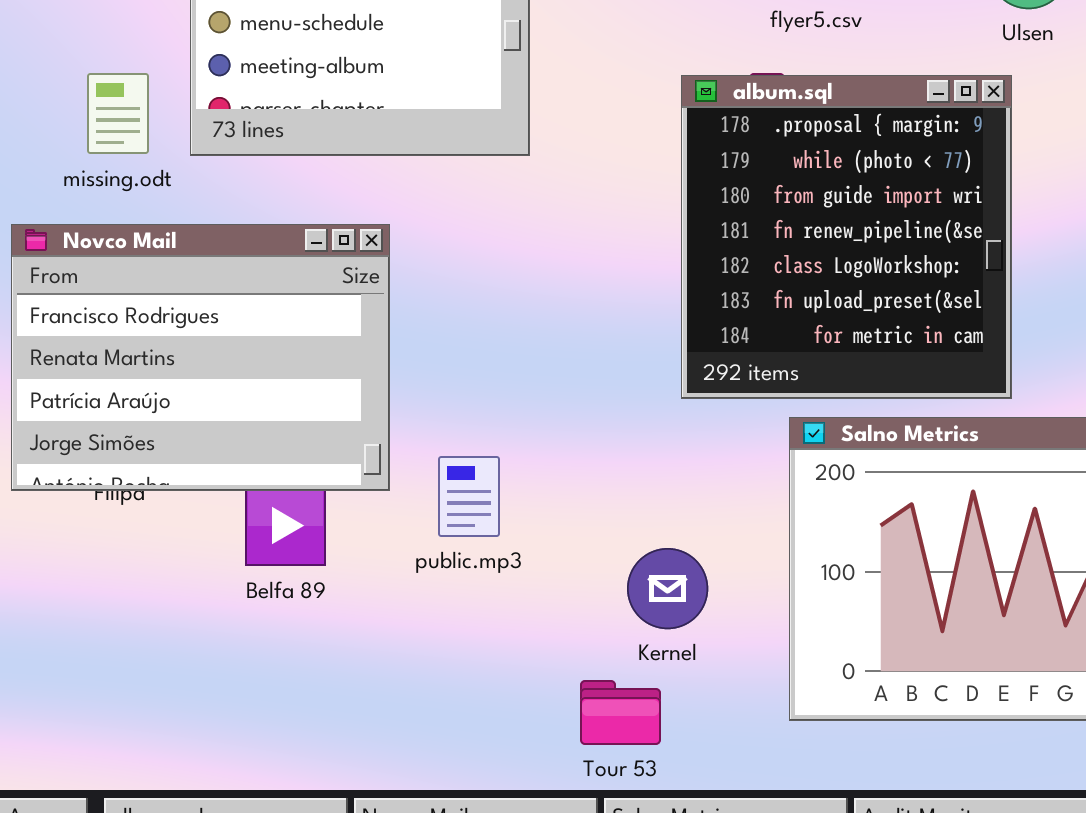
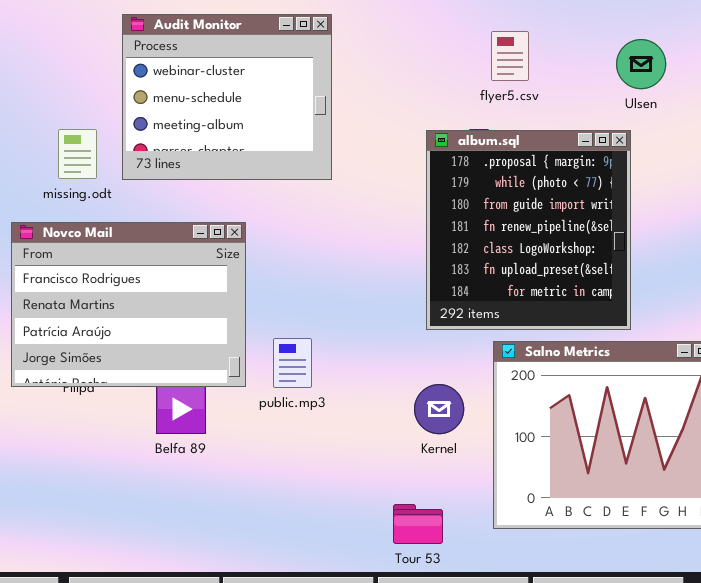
public.mp3: [438,456,500,537] -> [273,338,312,388], moved
Kernel: [627,548,708,629] -> [414,384,464,434], moved
Tour 53: [580,680,661,745] -> [393,504,443,544], moved

